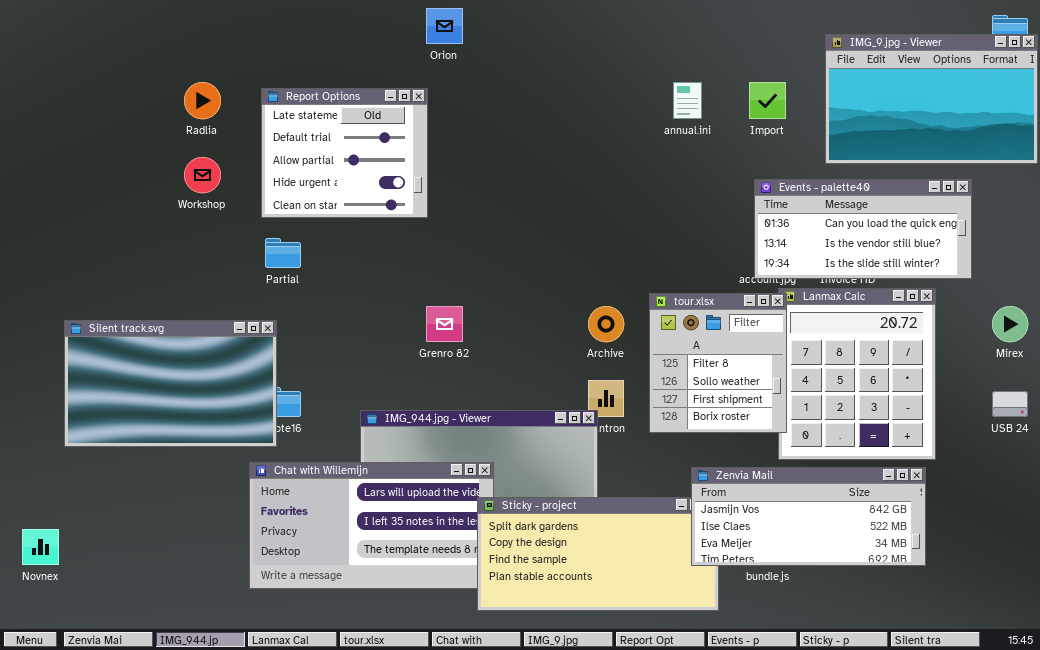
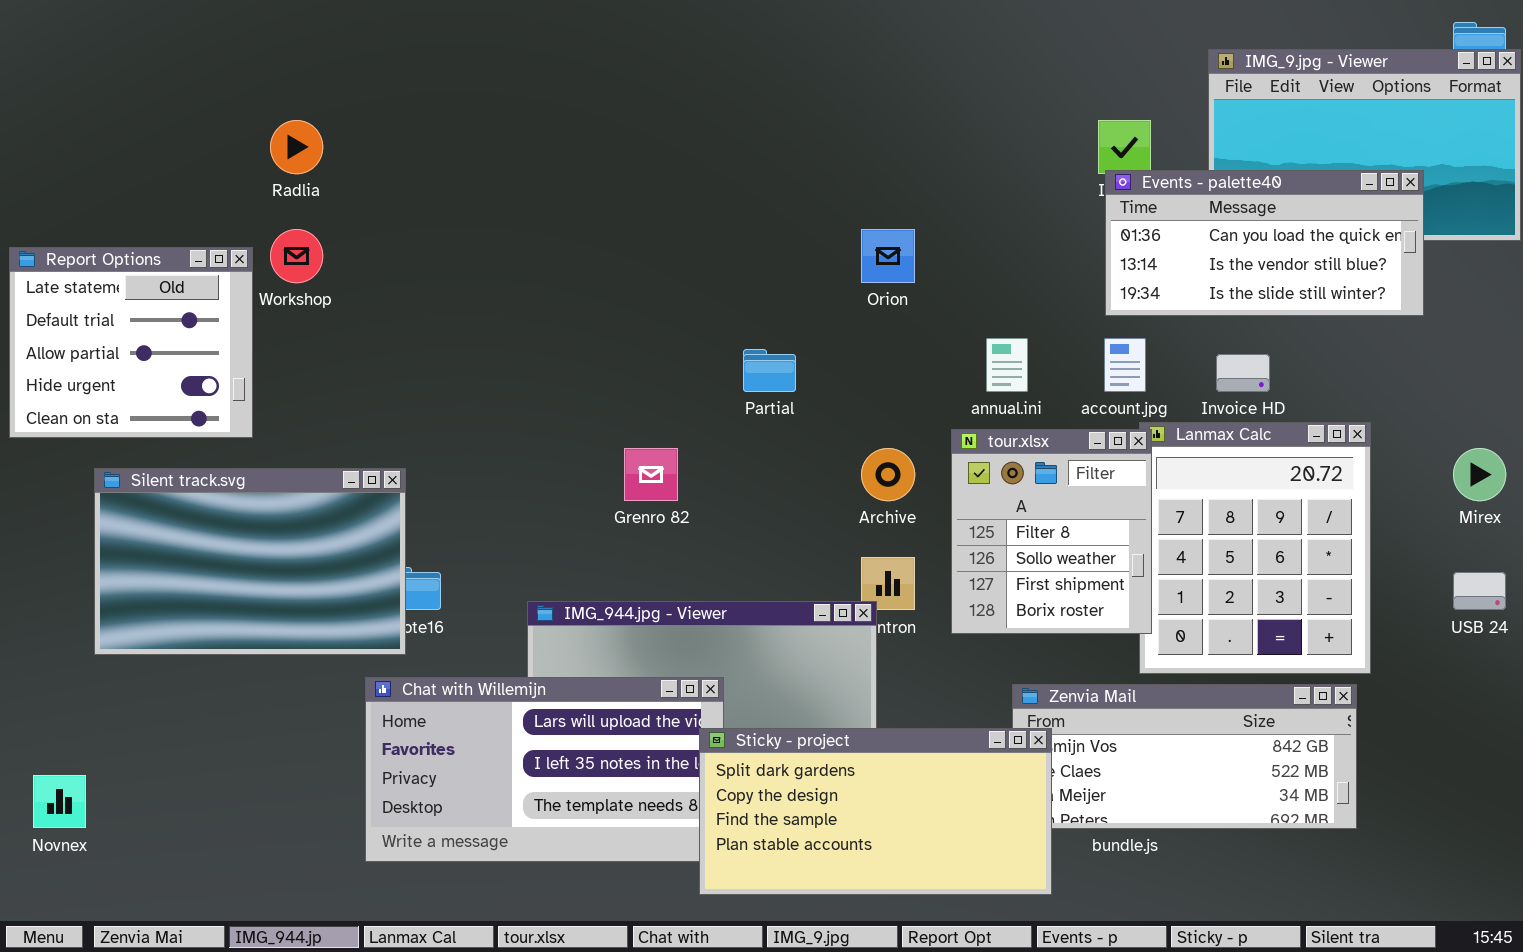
Orion: [426,8,463,44] -> [861,229,915,283], moved
annual.ini: [673,82,702,119] -> [986,338,1028,392], moved
Report Options: [261,88,428,218] -> [9,247,253,438], moved
Events - palette40: [754,179,972,279] -> [1105,170,1424,316], moved
Partial: [265,238,301,268] -> [743,349,796,392], moved
Sticky - project: [477,497,719,611] -> [699,728,1052,895], raised

